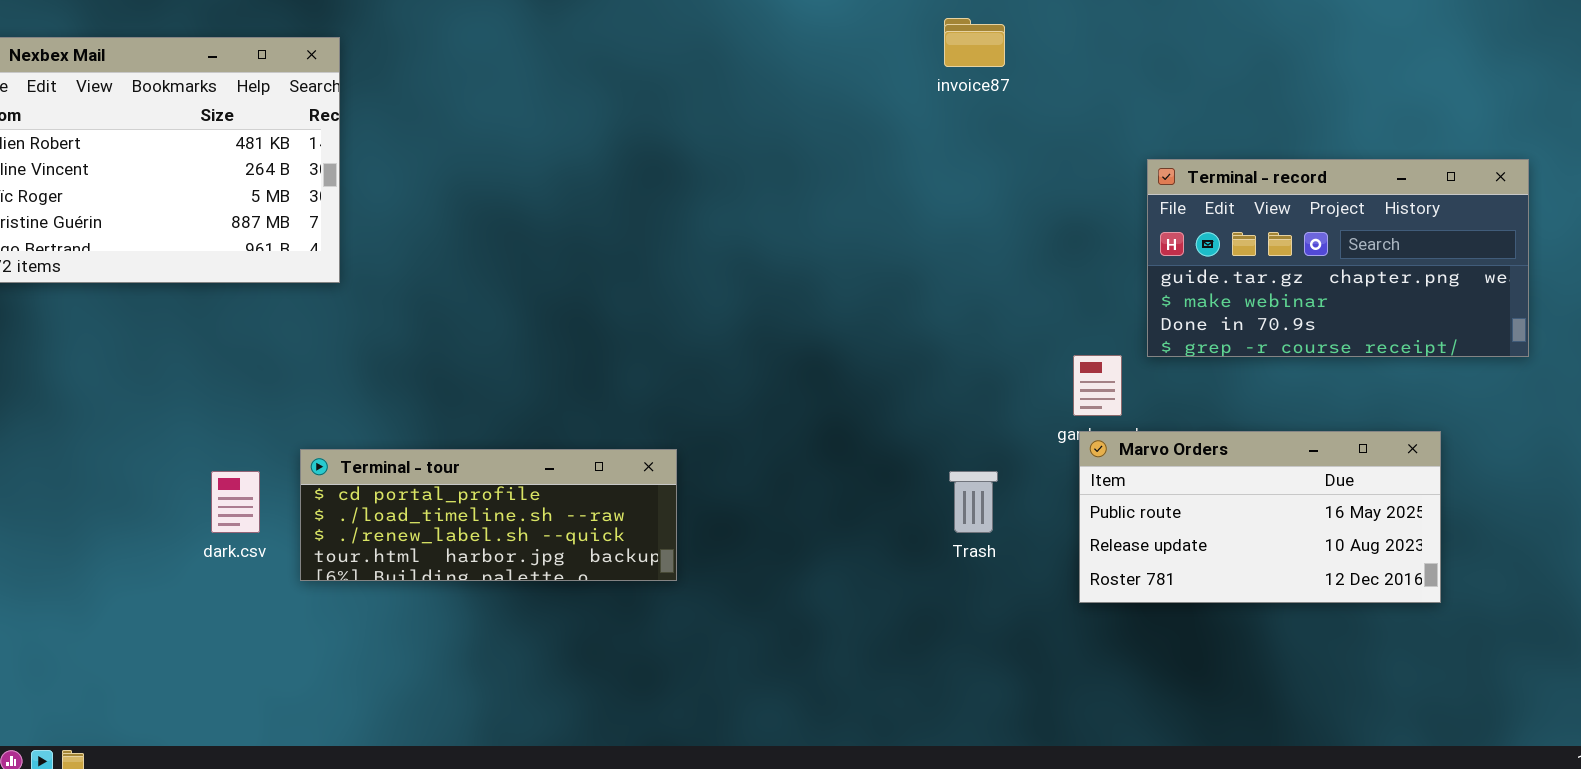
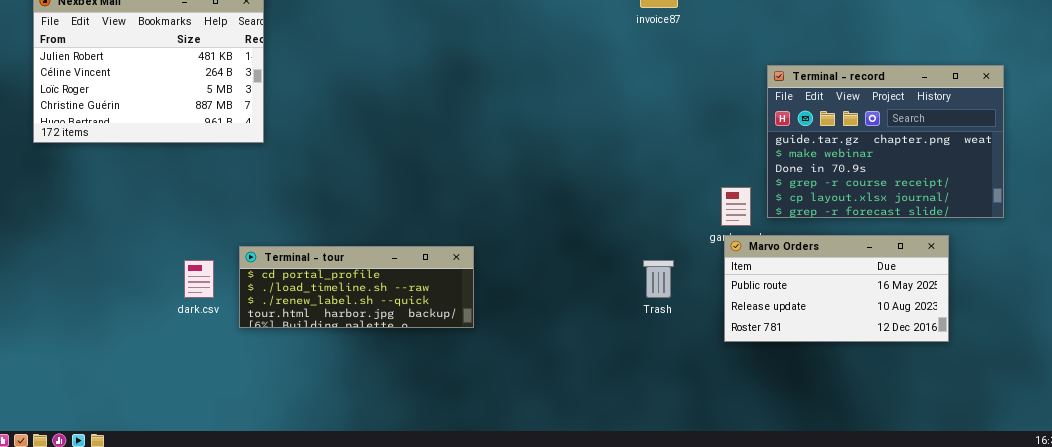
Terminal - record: [1147,159,1529,357] -> [767,65,1004,218], resized

